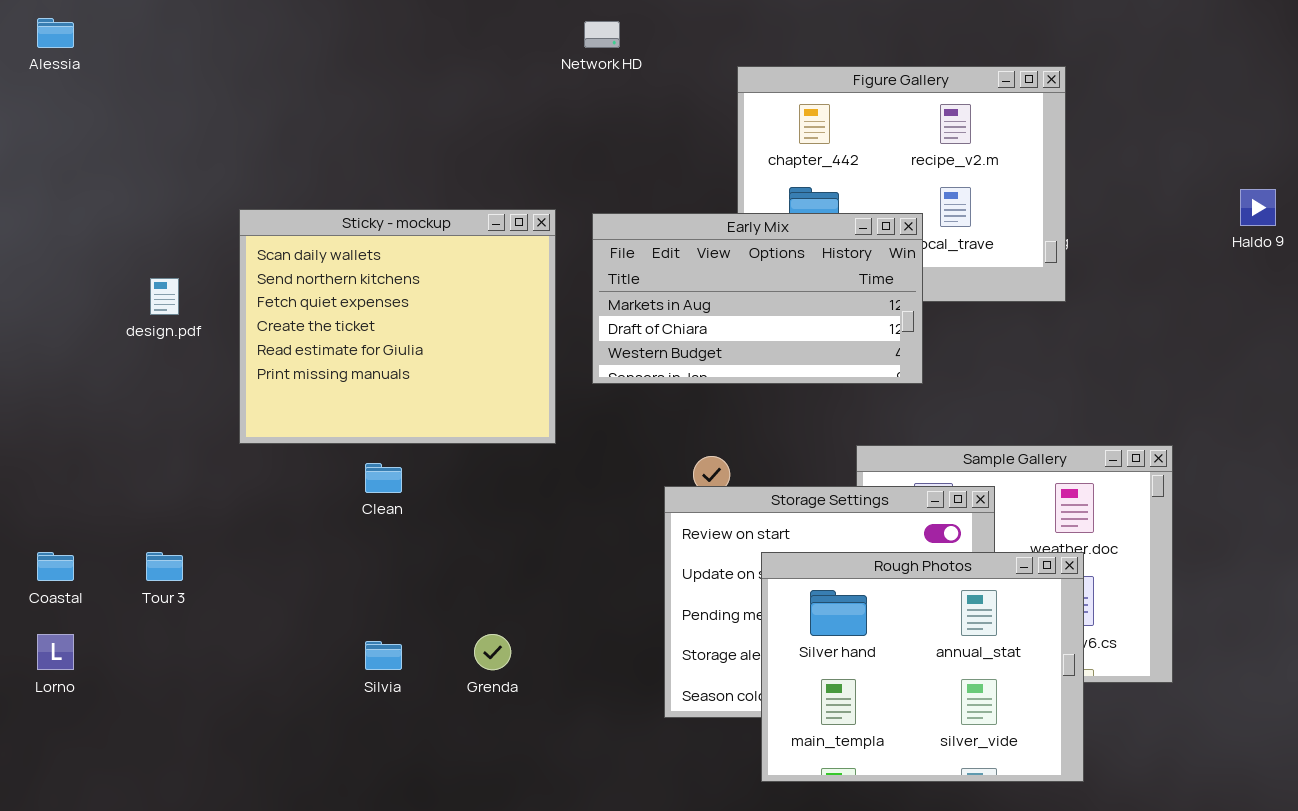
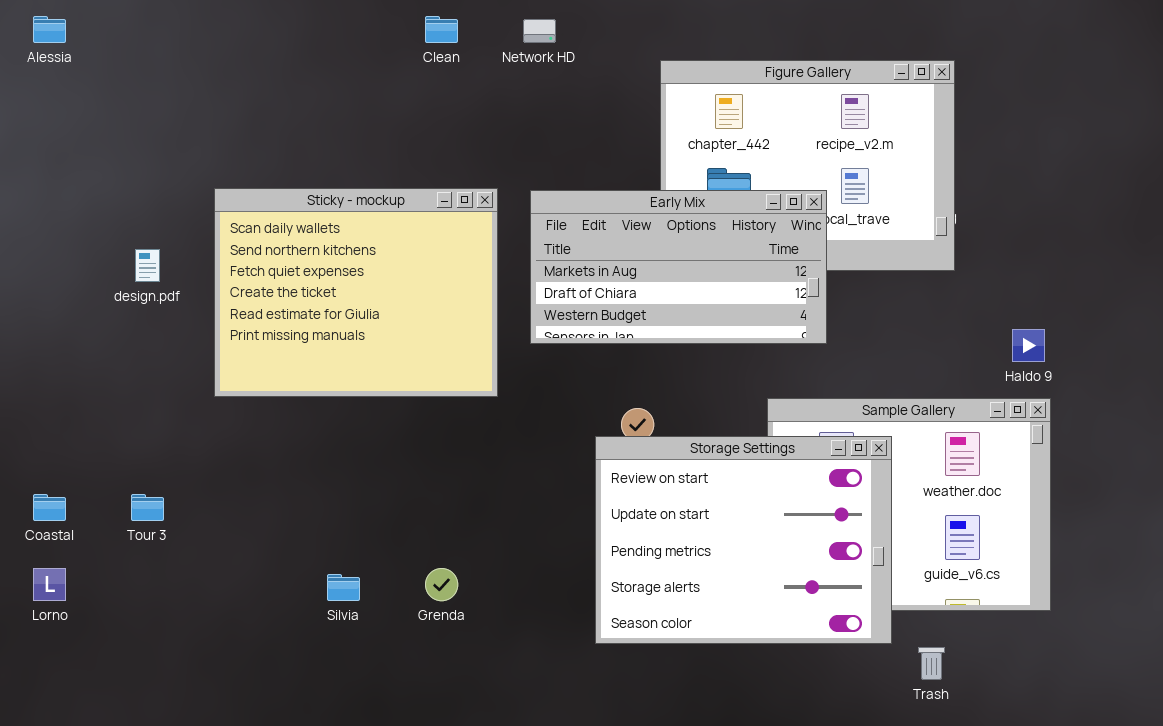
Haldo 9: [1240,189,1276,226] -> [1012,329,1045,362], moved
Clean: [365,463,402,493] -> [425,16,458,43], moved
Rough Photos: [761,552,1084,782] -> none, closed

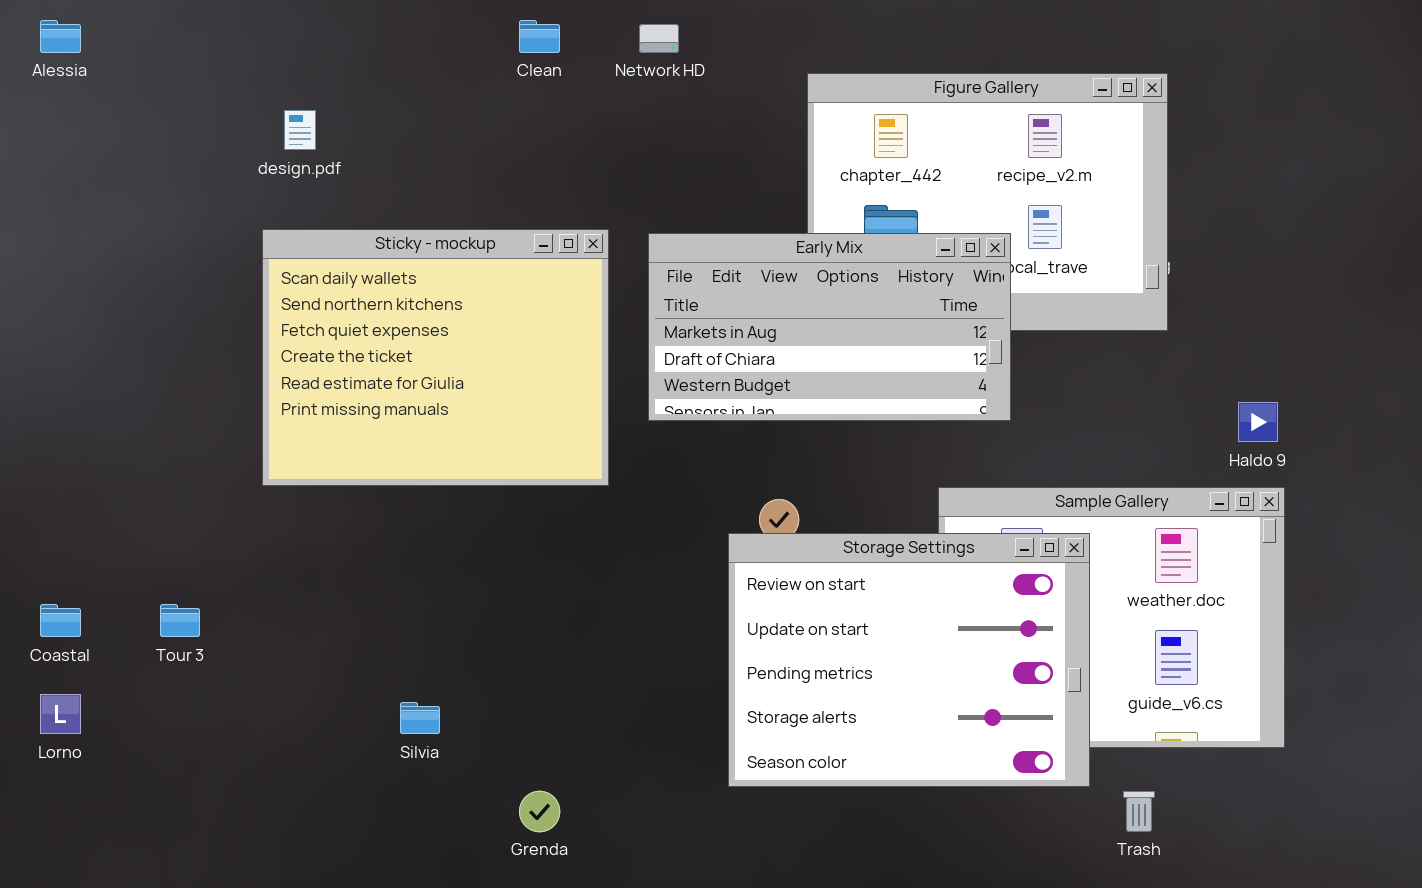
design.pdf: [135,249,160,282] -> [284,110,316,150], moved
Grenda: [425,568,458,601] -> [519,791,560,832], moved

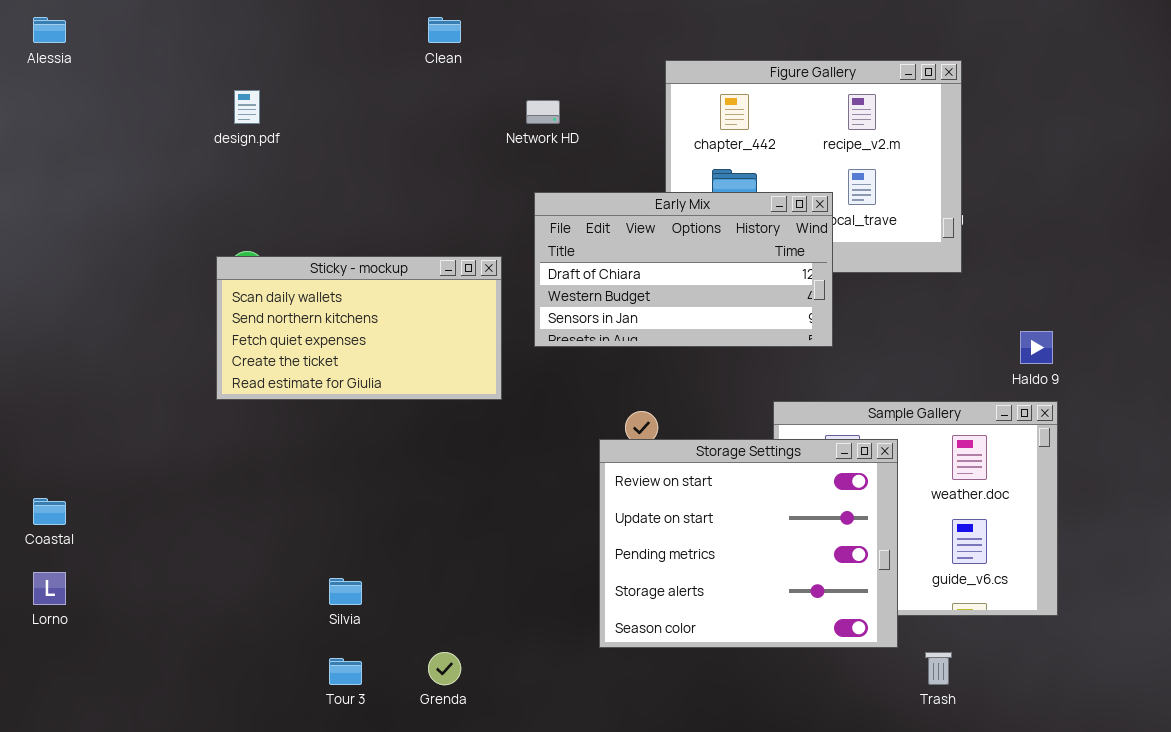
Network HD: [639,24,679,53] -> [526,100,560,124], moved
Sticky - mockup: [262,229,609,486] -> [216,256,502,400], resized
Early Mix: [648,233,1011,421] -> [534,192,833,347], scrolled down 1 row
Tour 3: [160,604,200,637] -> [329,658,362,685], moved

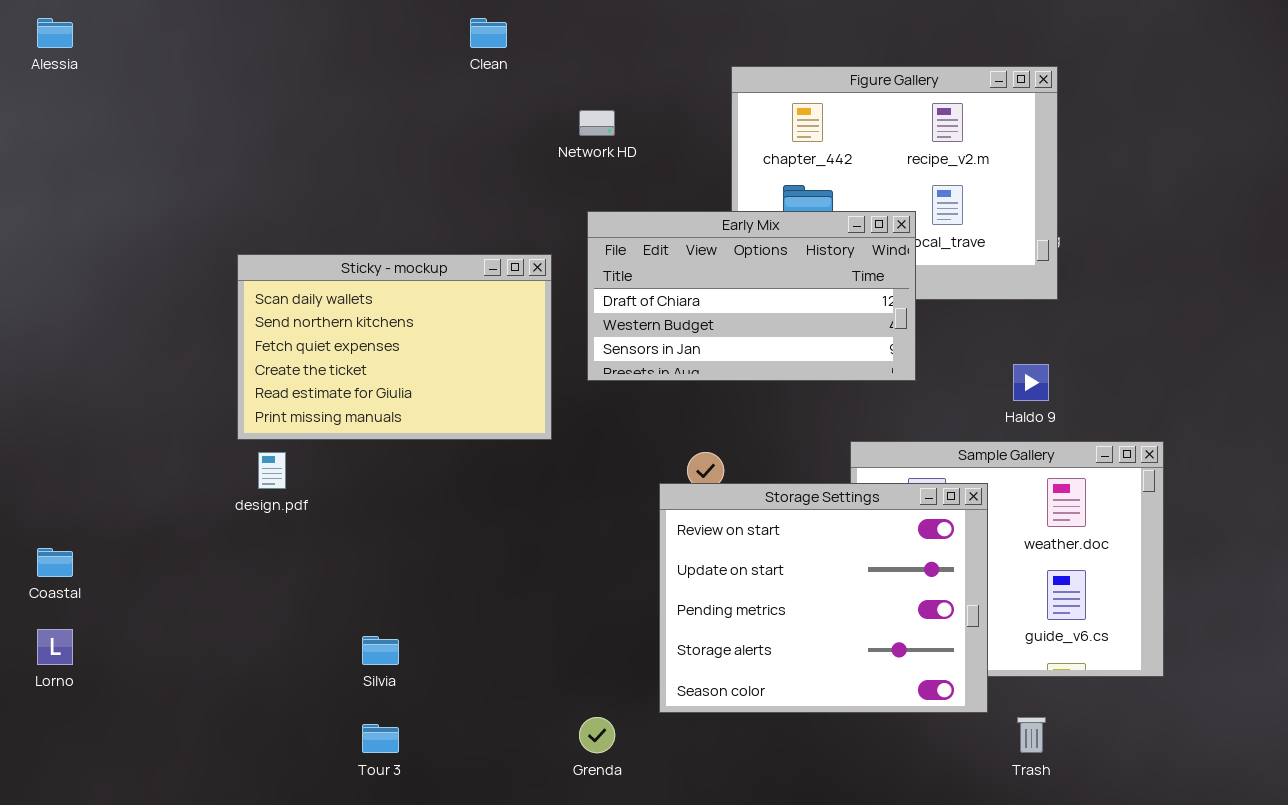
design.pdf: [234,90,260,124] -> [258,452,286,489], moved
Sticky - mockup: [216,256,502,400] -> [237,254,552,440], resized
Haldo 9: [1020,331,1053,364] -> [1013,364,1049,401], moved
Grenda: [428,652,461,685] -> [579,717,615,753], moved

